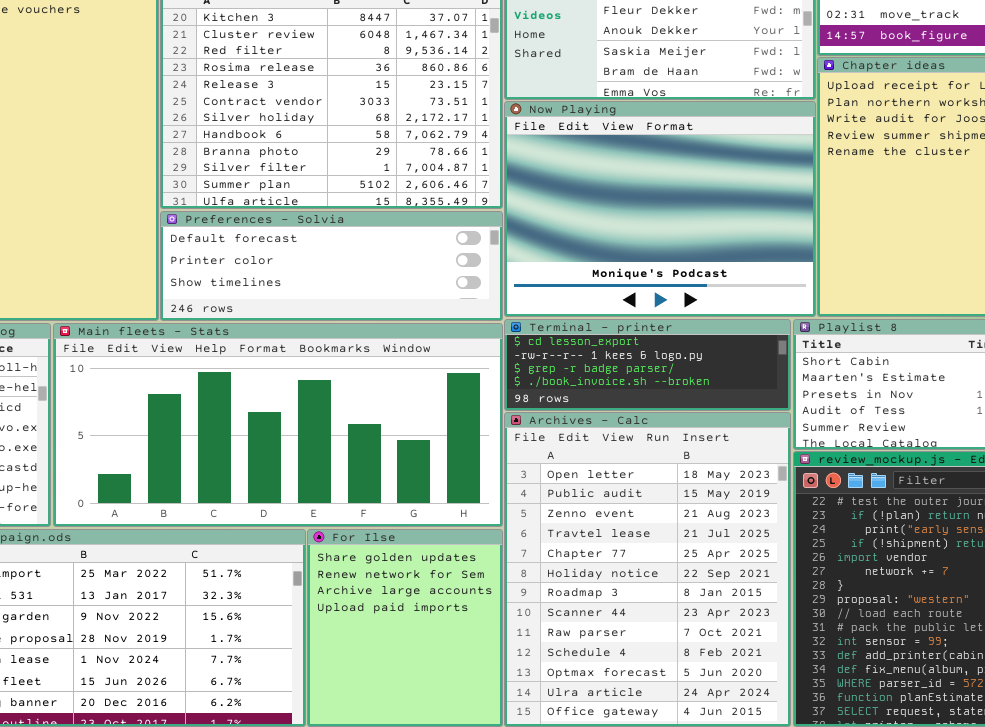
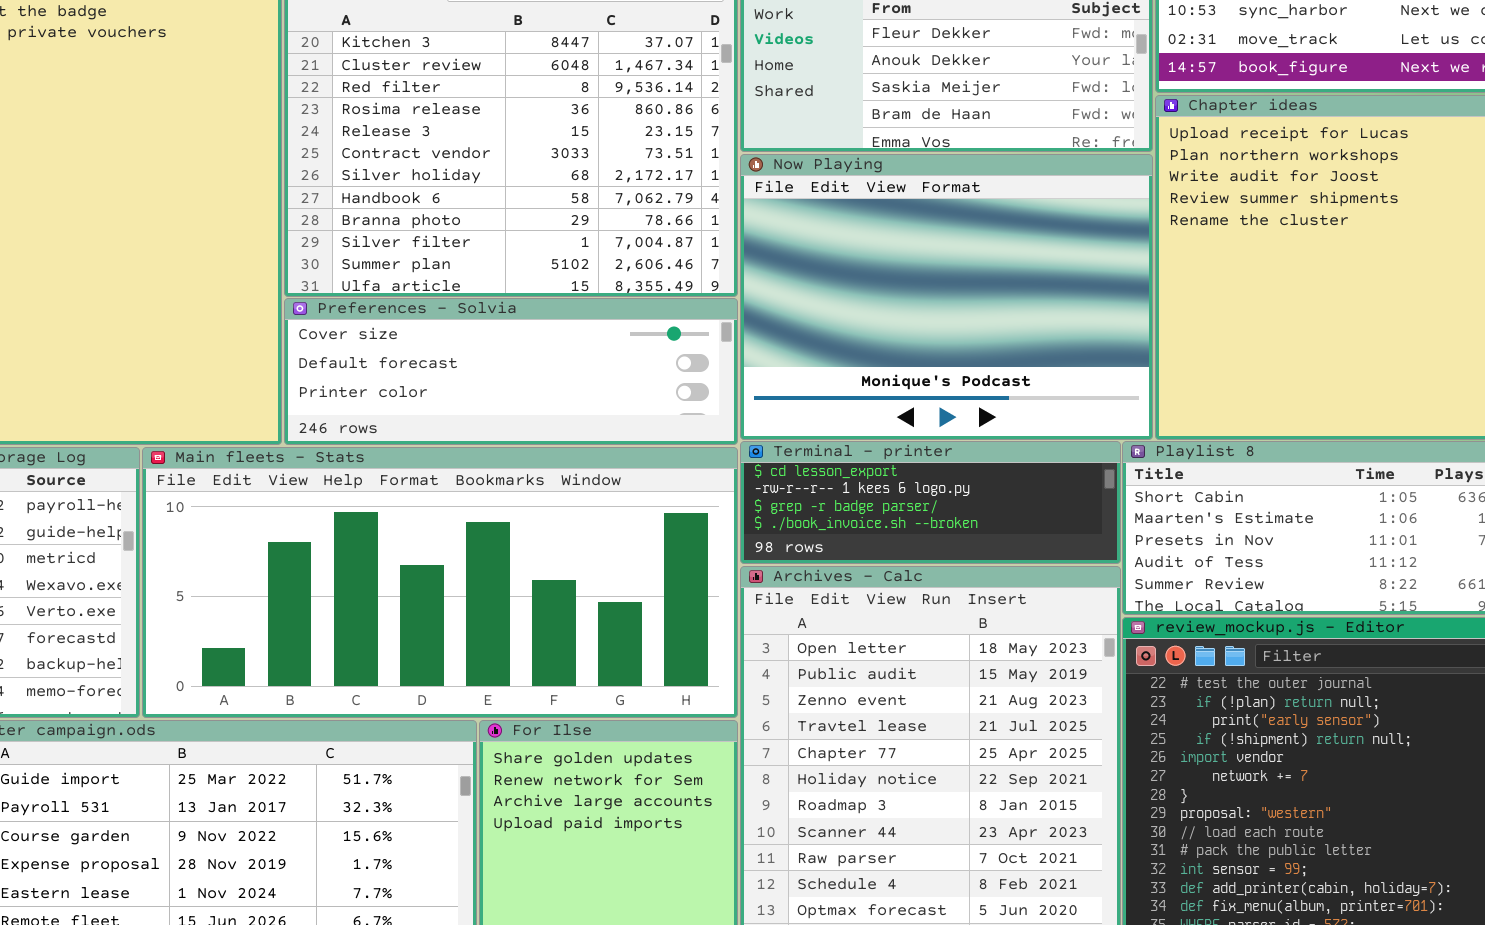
Preferences - Solvia: [160,211,503,321] -> [284,298,738,445], scrolled up 1 row

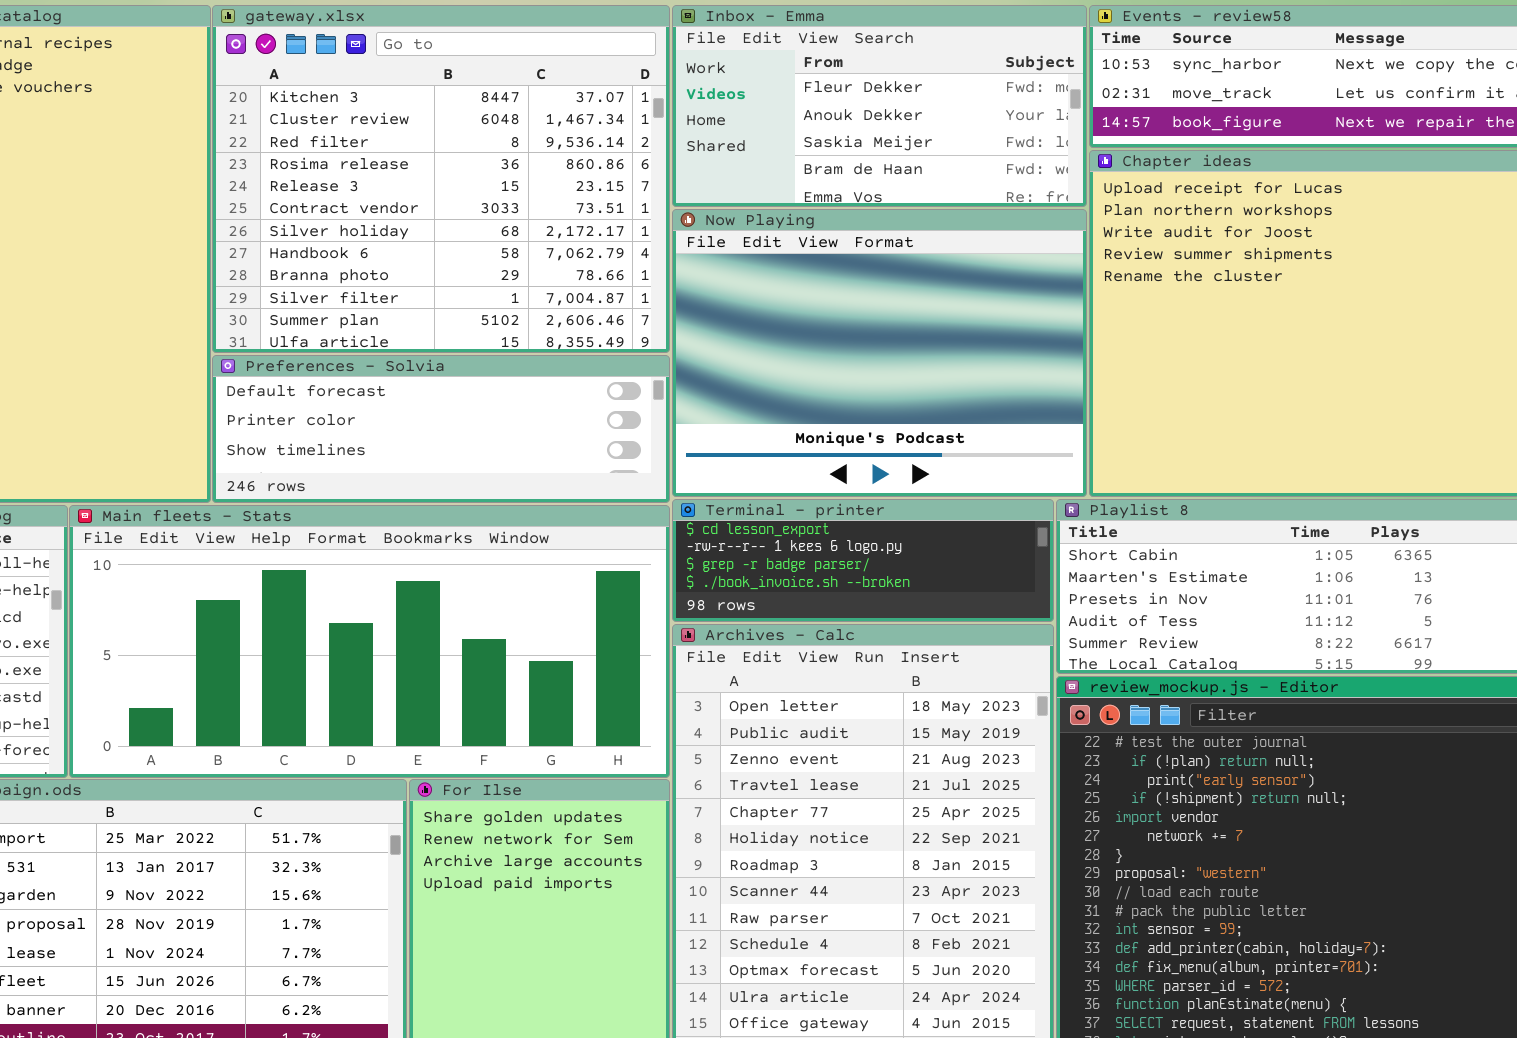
Preferences - Solvia: [284,298,738,445] -> [212,355,670,503], scrolled down 1 row

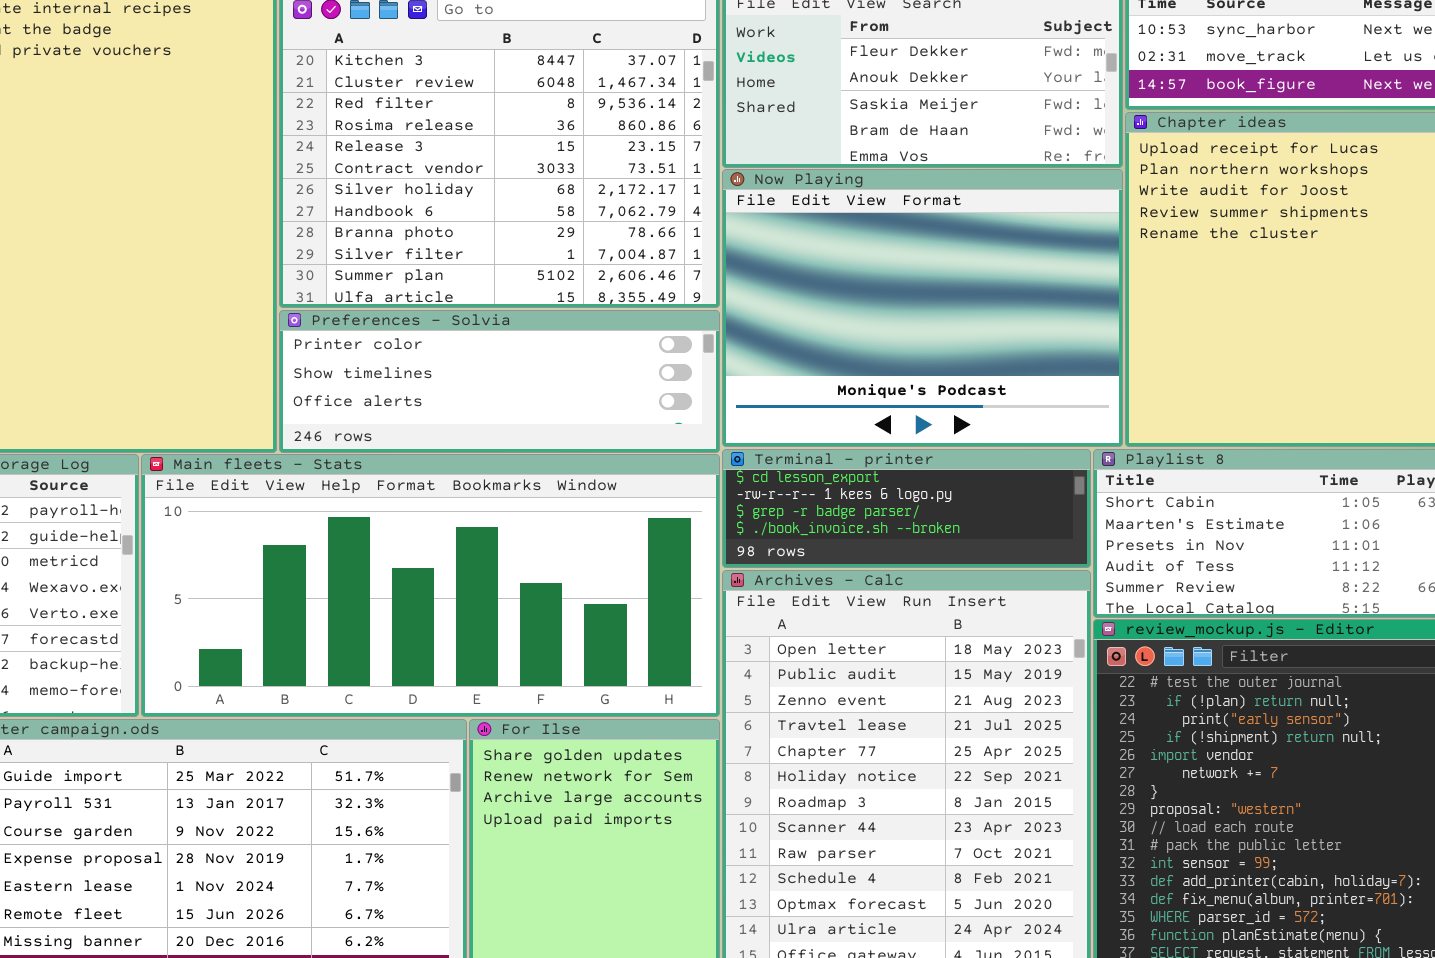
Preferences - Solvia: [212,355,670,503] -> [279,310,720,453], scrolled down 1 row

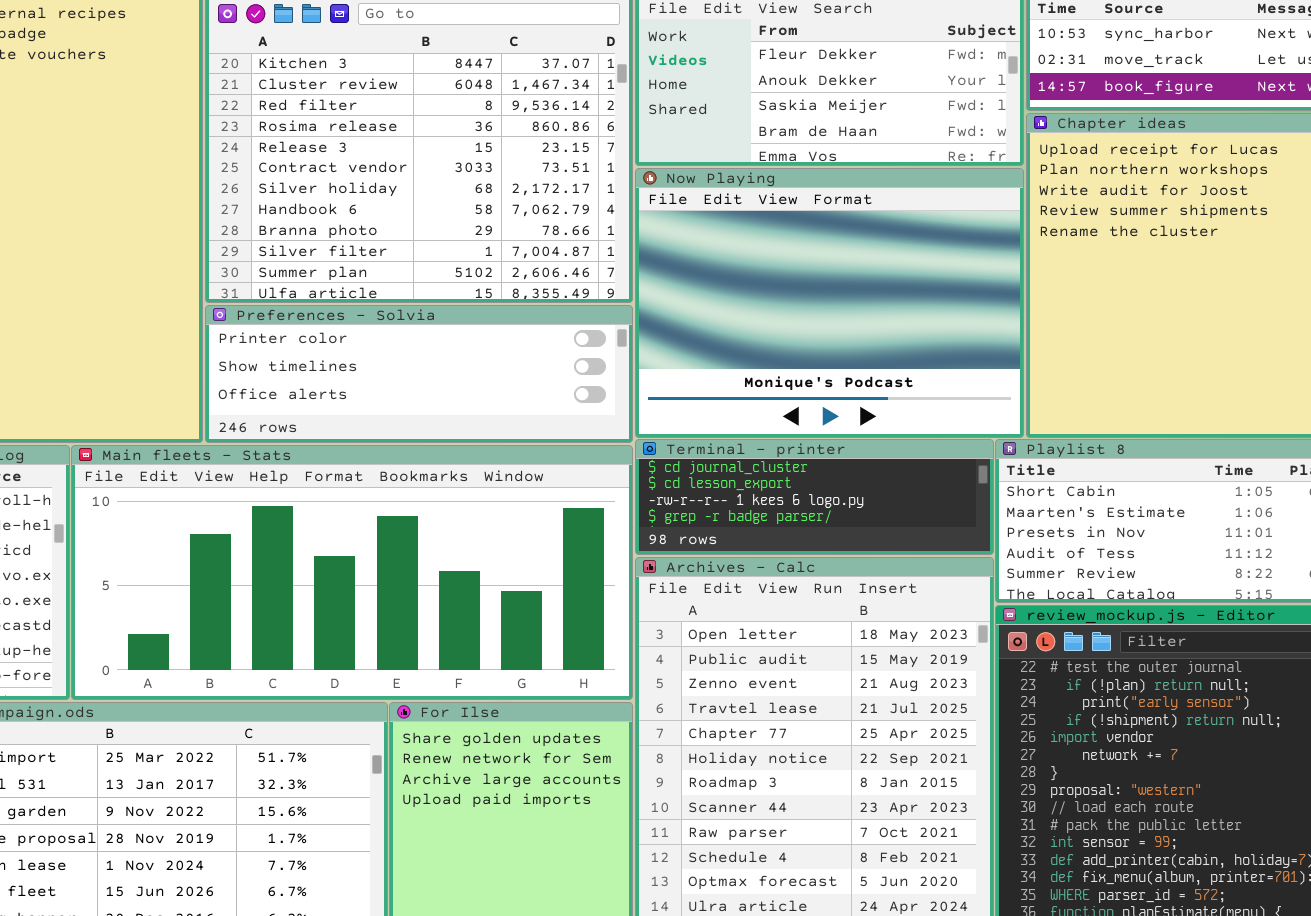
Terminal - printer: [722,449,1091,568] -> [635,439,994,555], scrolled up 1 row

